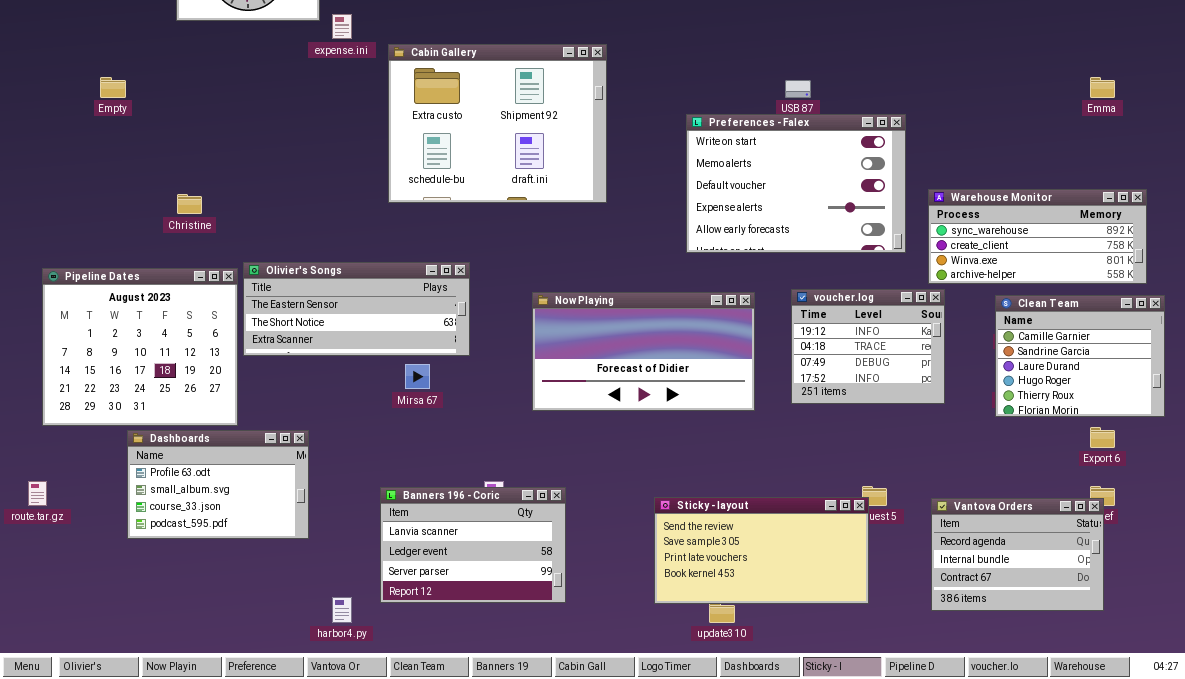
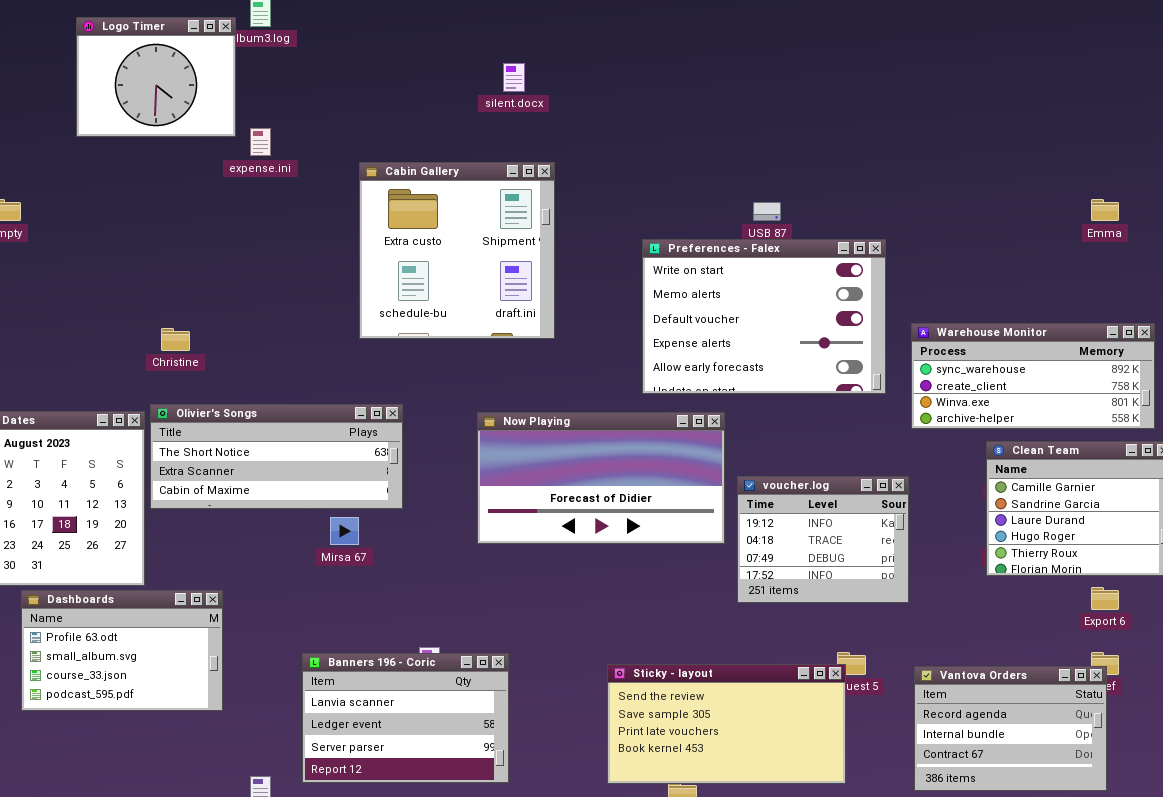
Cabin Gallery: [388,44,607,203] -> [359,162,555,339], resized
Christine: [177,194,202,214] -> [161,328,190,351], moved
Olivier's Songs: [243,262,470,356] -> [150,404,403,509], scrolled down 1 row
voucher.log: [791,289,945,404] -> [737,476,909,603], moved
Now Playing: [532,292,755,411] -> [477,412,725,544], moved

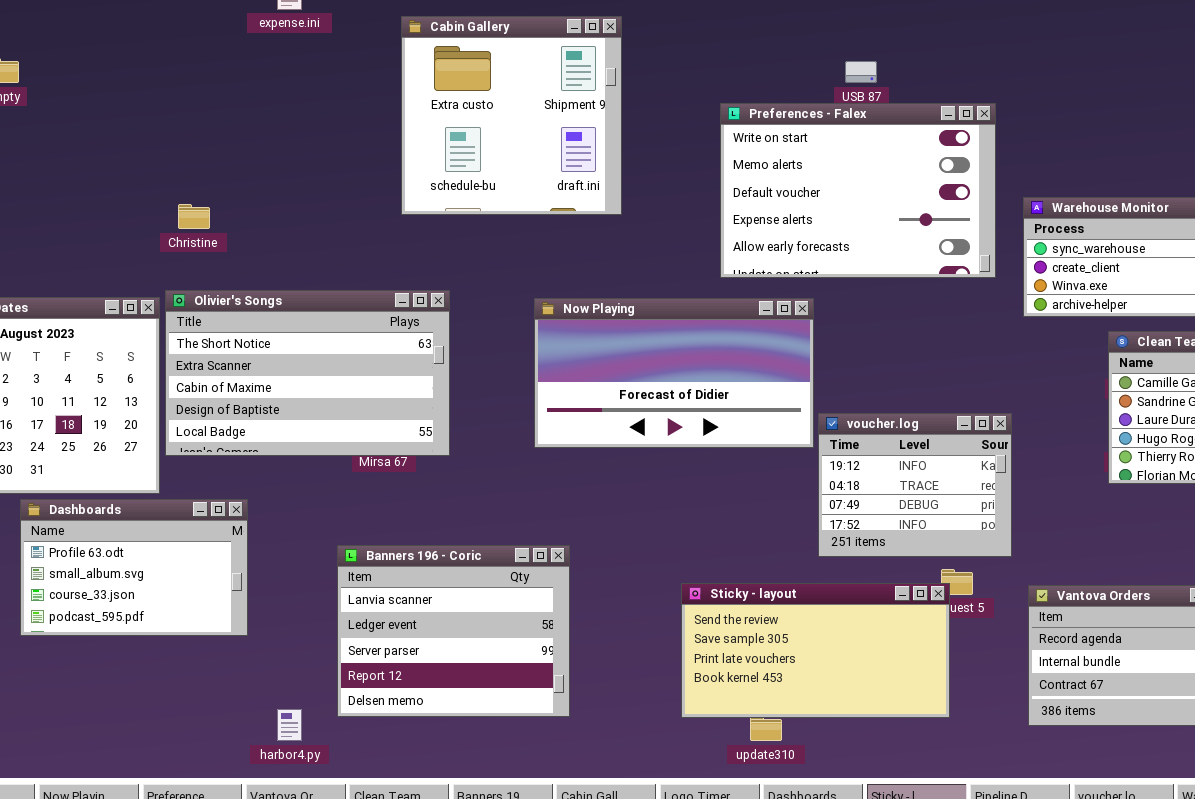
Olivier's Songs: [150,404,403,509] -> [165,290,450,456], resized
voucher.log: [737,476,909,603] -> [818,413,1012,557], moved
Banners 196 - Coric: [302,653,509,783] -> [337,545,570,717], resized

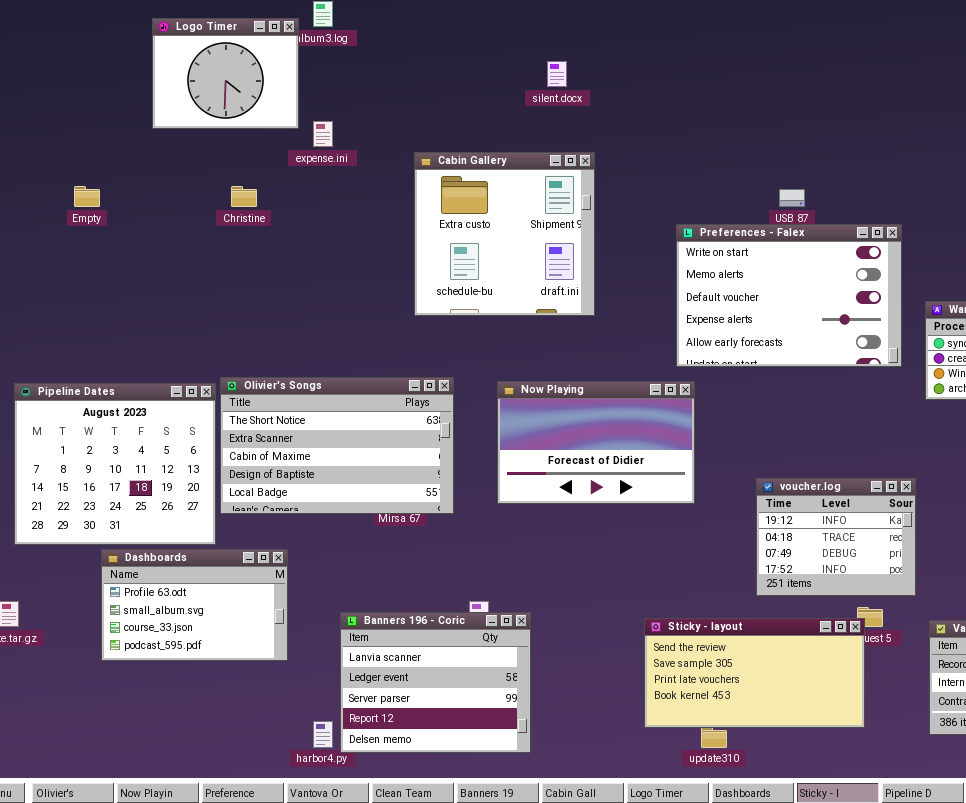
Christine: [178,204,210,229] -> [231,186,257,207], moved
Now Playing: [534,298,814,448] -> [497,381,695,504], moved, resized
Banners 196 - Coric: [337,545,570,717] -> [340,612,531,753], moved

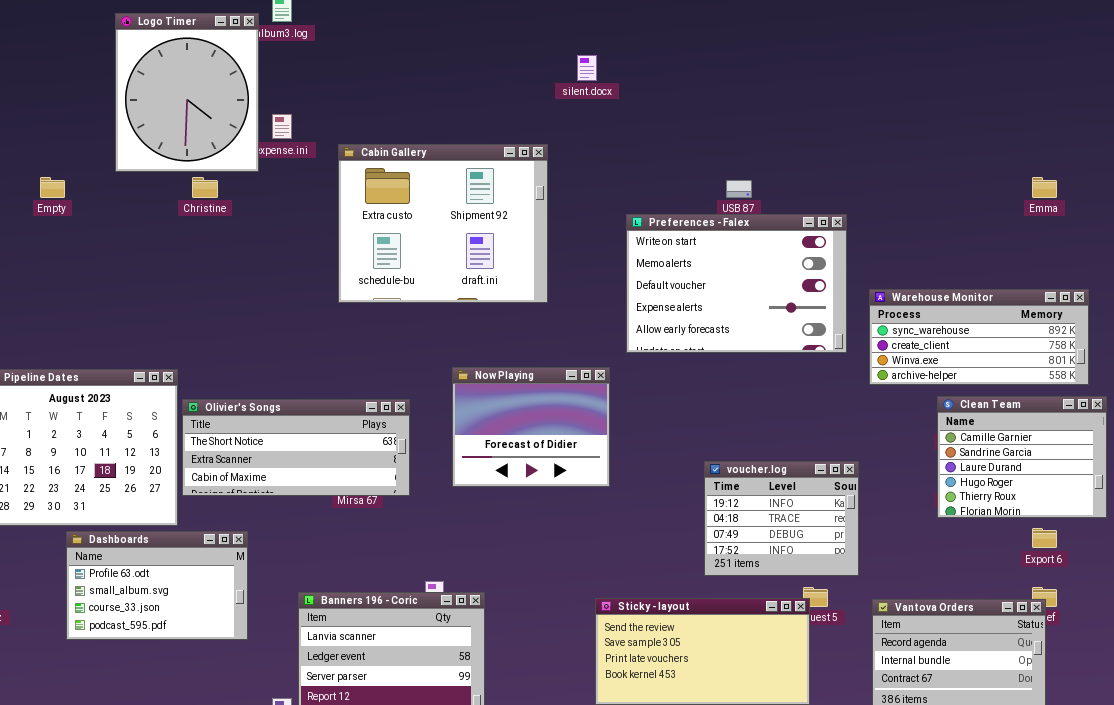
Logo Timer: [152,18,299,129] -> [115,13,259,172], resized
silent.docx: [547,61,567,87] -> [577,55,597,81], moved
Cabin Gallery: [414,152,595,316] -> [338,144,548,303], resized
Olivier's Songs: [220,377,454,514] -> [182,399,410,496], resized
Now Playing: [497,381,695,504] -> [452,367,610,487], resized

